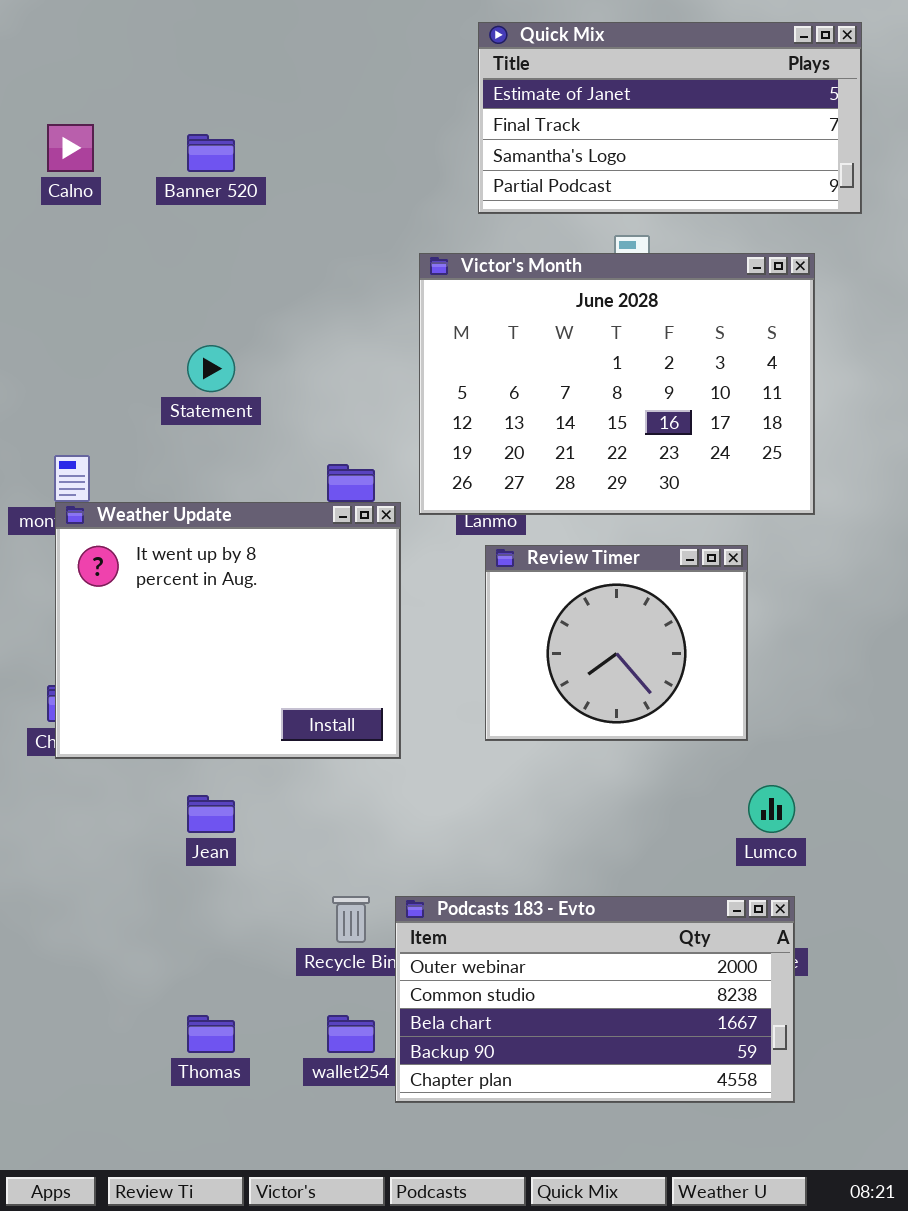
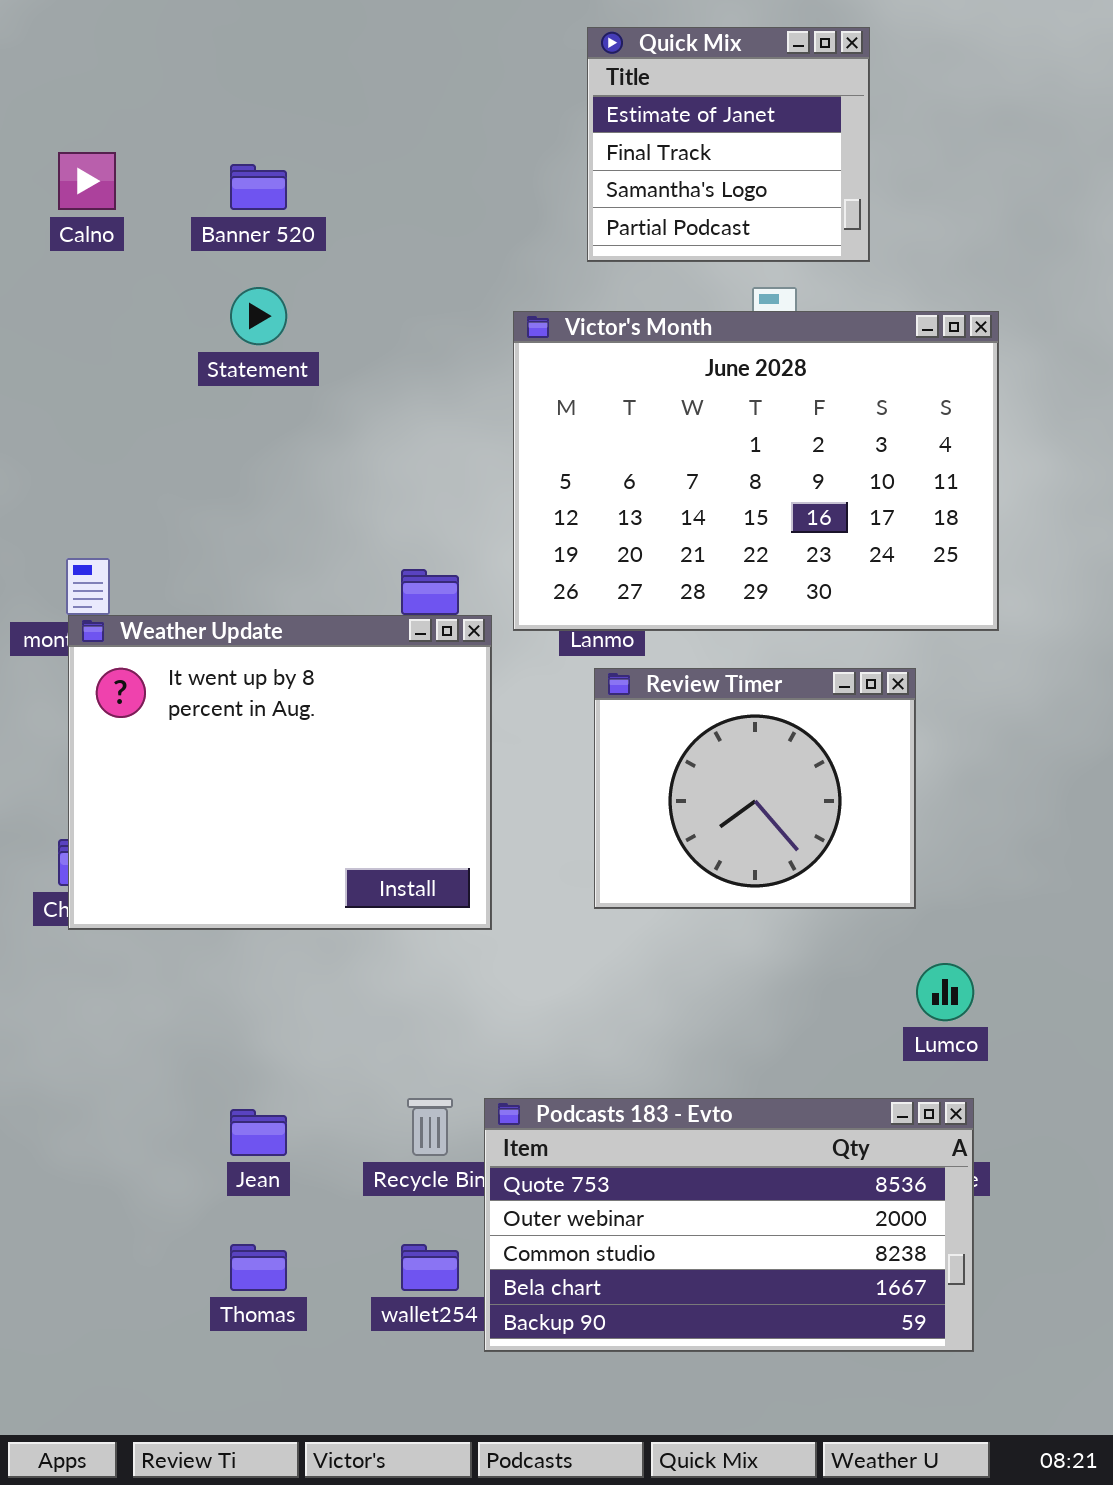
Quick Mix: [478,22,862,214] -> [587,27,870,262], resized
Statement: [187,345,235,392] -> [230,287,287,345], moved
Jean: [187,795,235,833] -> [230,1109,287,1156], moved
Podcasts 183 - Evto: [395,896,795,1103] -> [484,1098,974,1352], scrolled up 1 row

